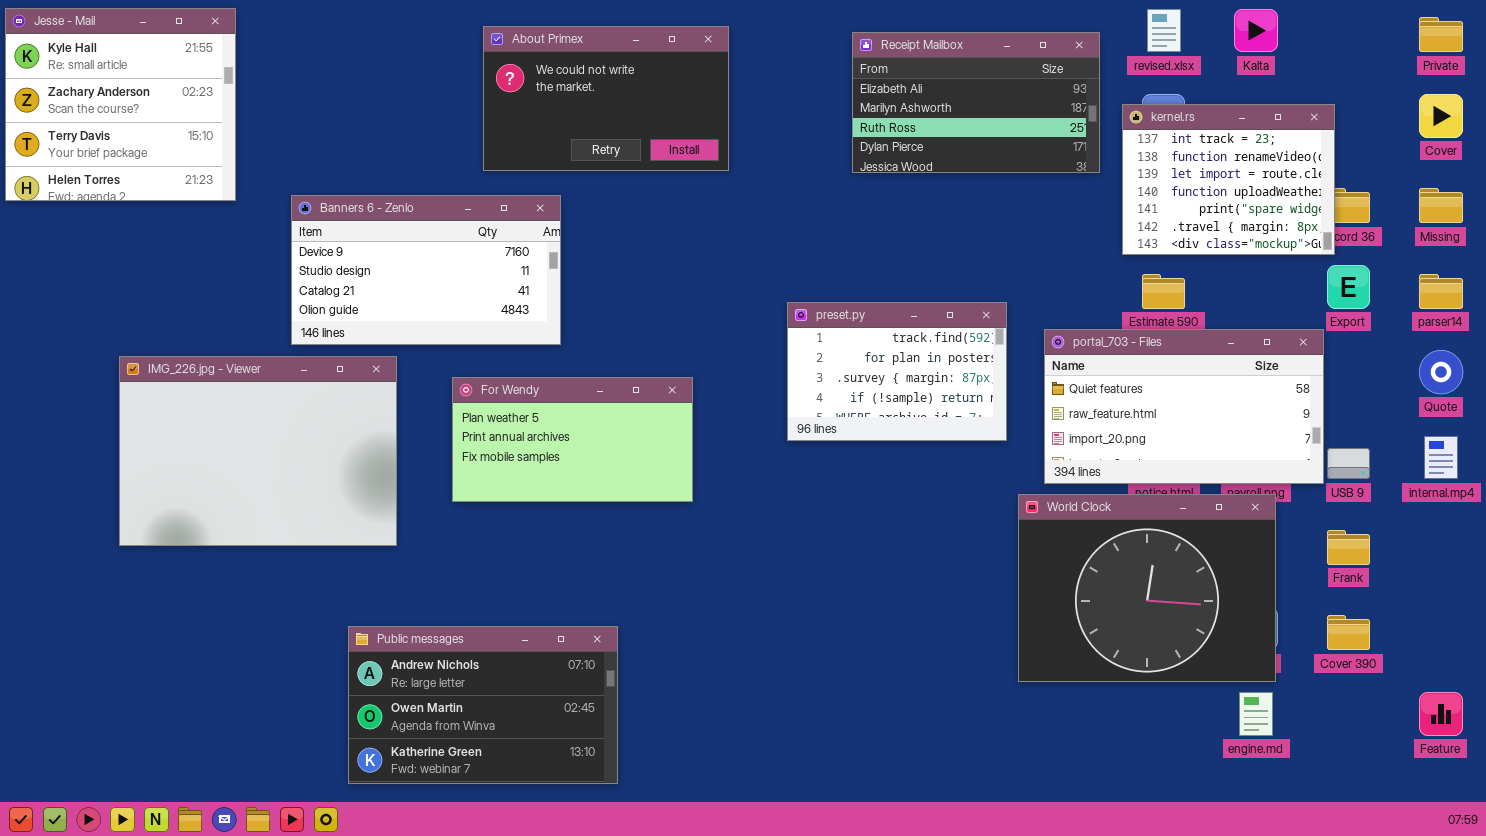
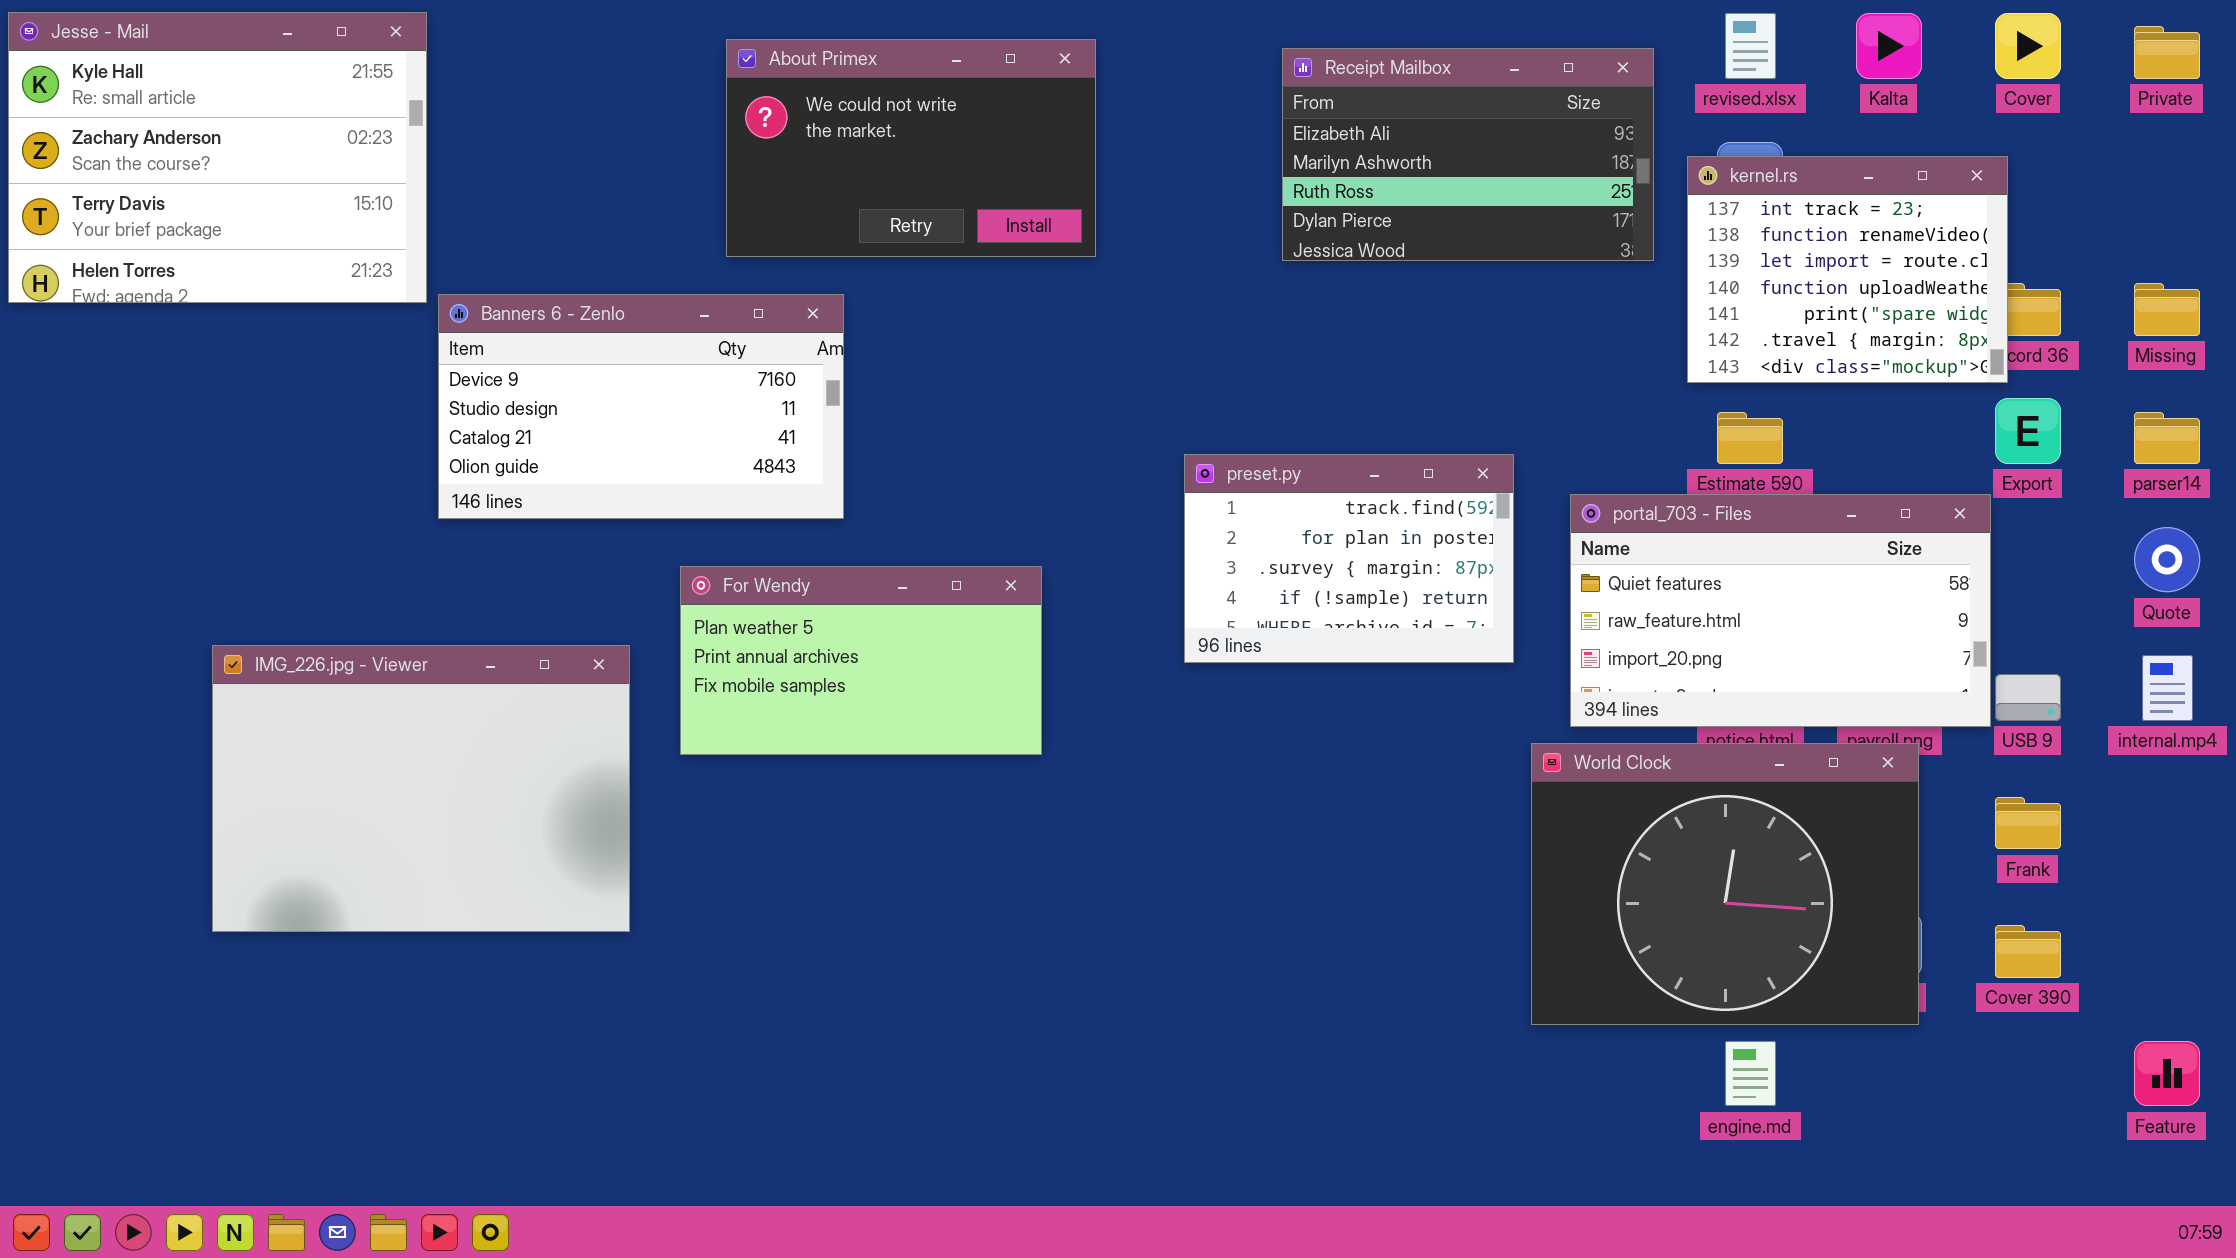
Jesse - Mail: [5,8,236,201] -> [8,12,427,303], resized
Cover: [1419,94,1463,138] -> [1995,13,2061,79], moved
IMG_226.jpg - Viewer: [119,356,397,546] -> [212,645,630,932], moved
Public messages: [348,626,618,784] -> none, closed
engine.md: [1239,692,1273,736] -> [1725,1041,1776,1106], moved

